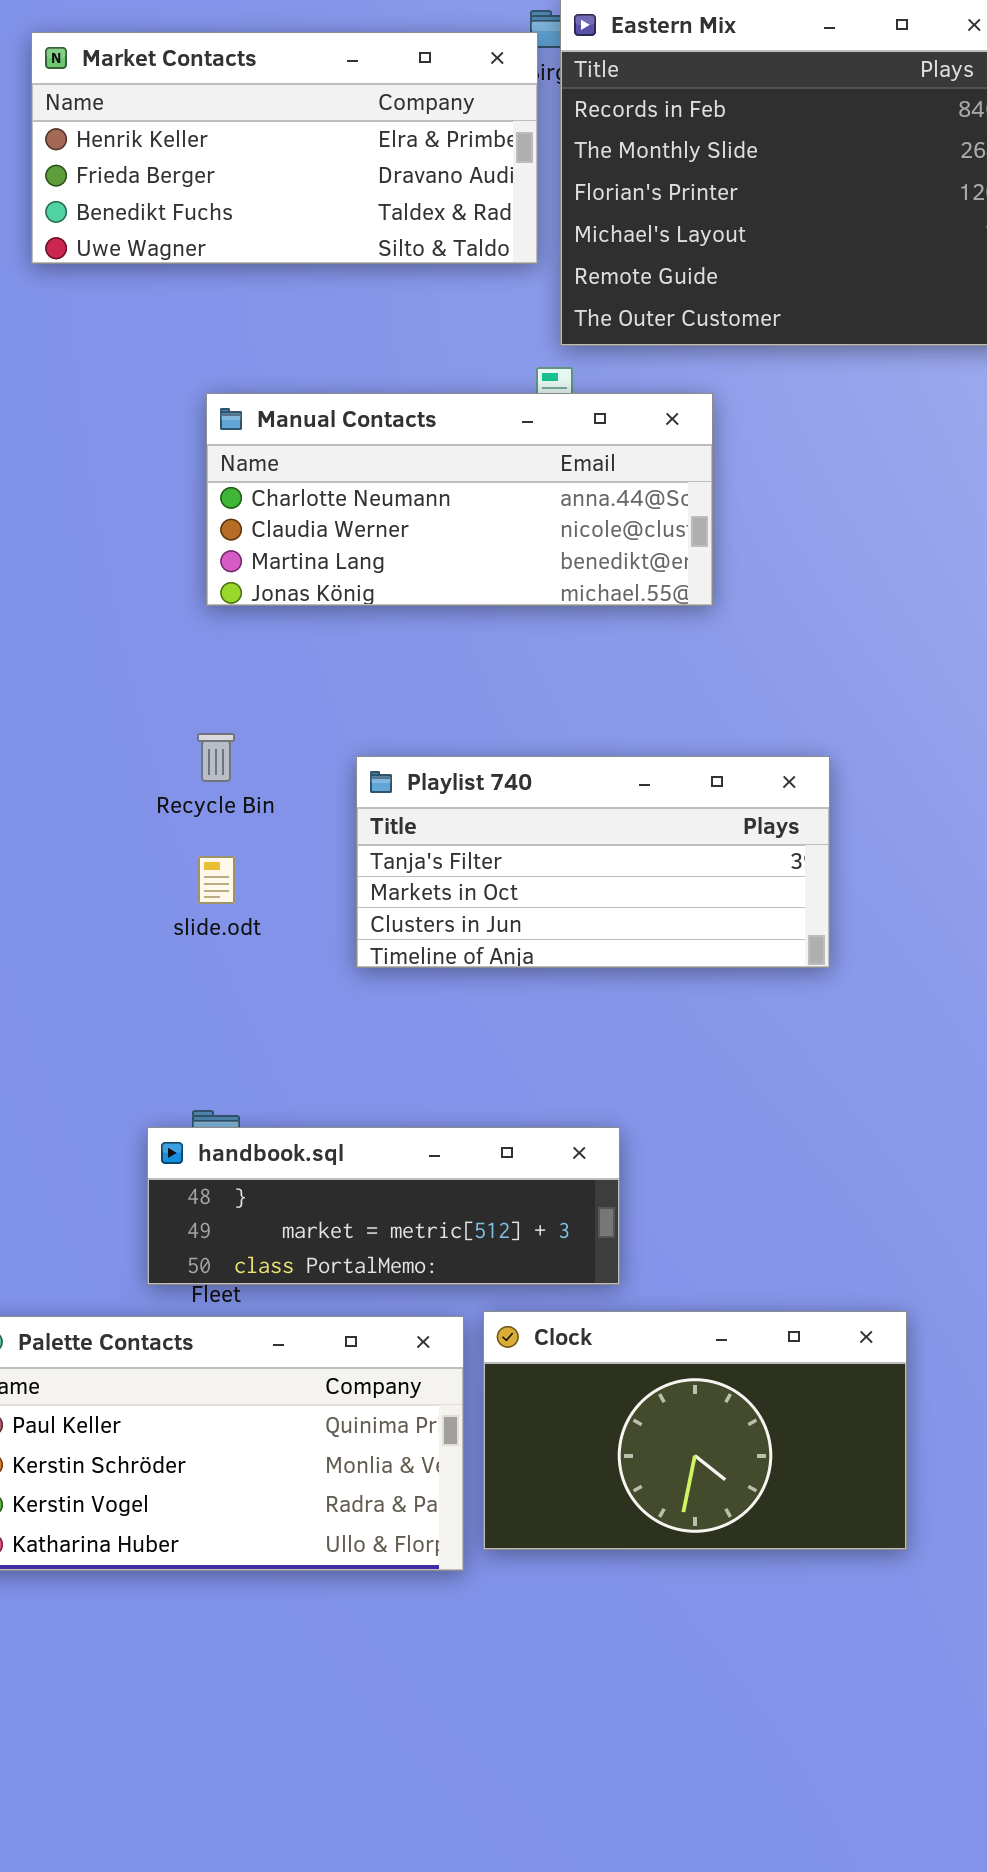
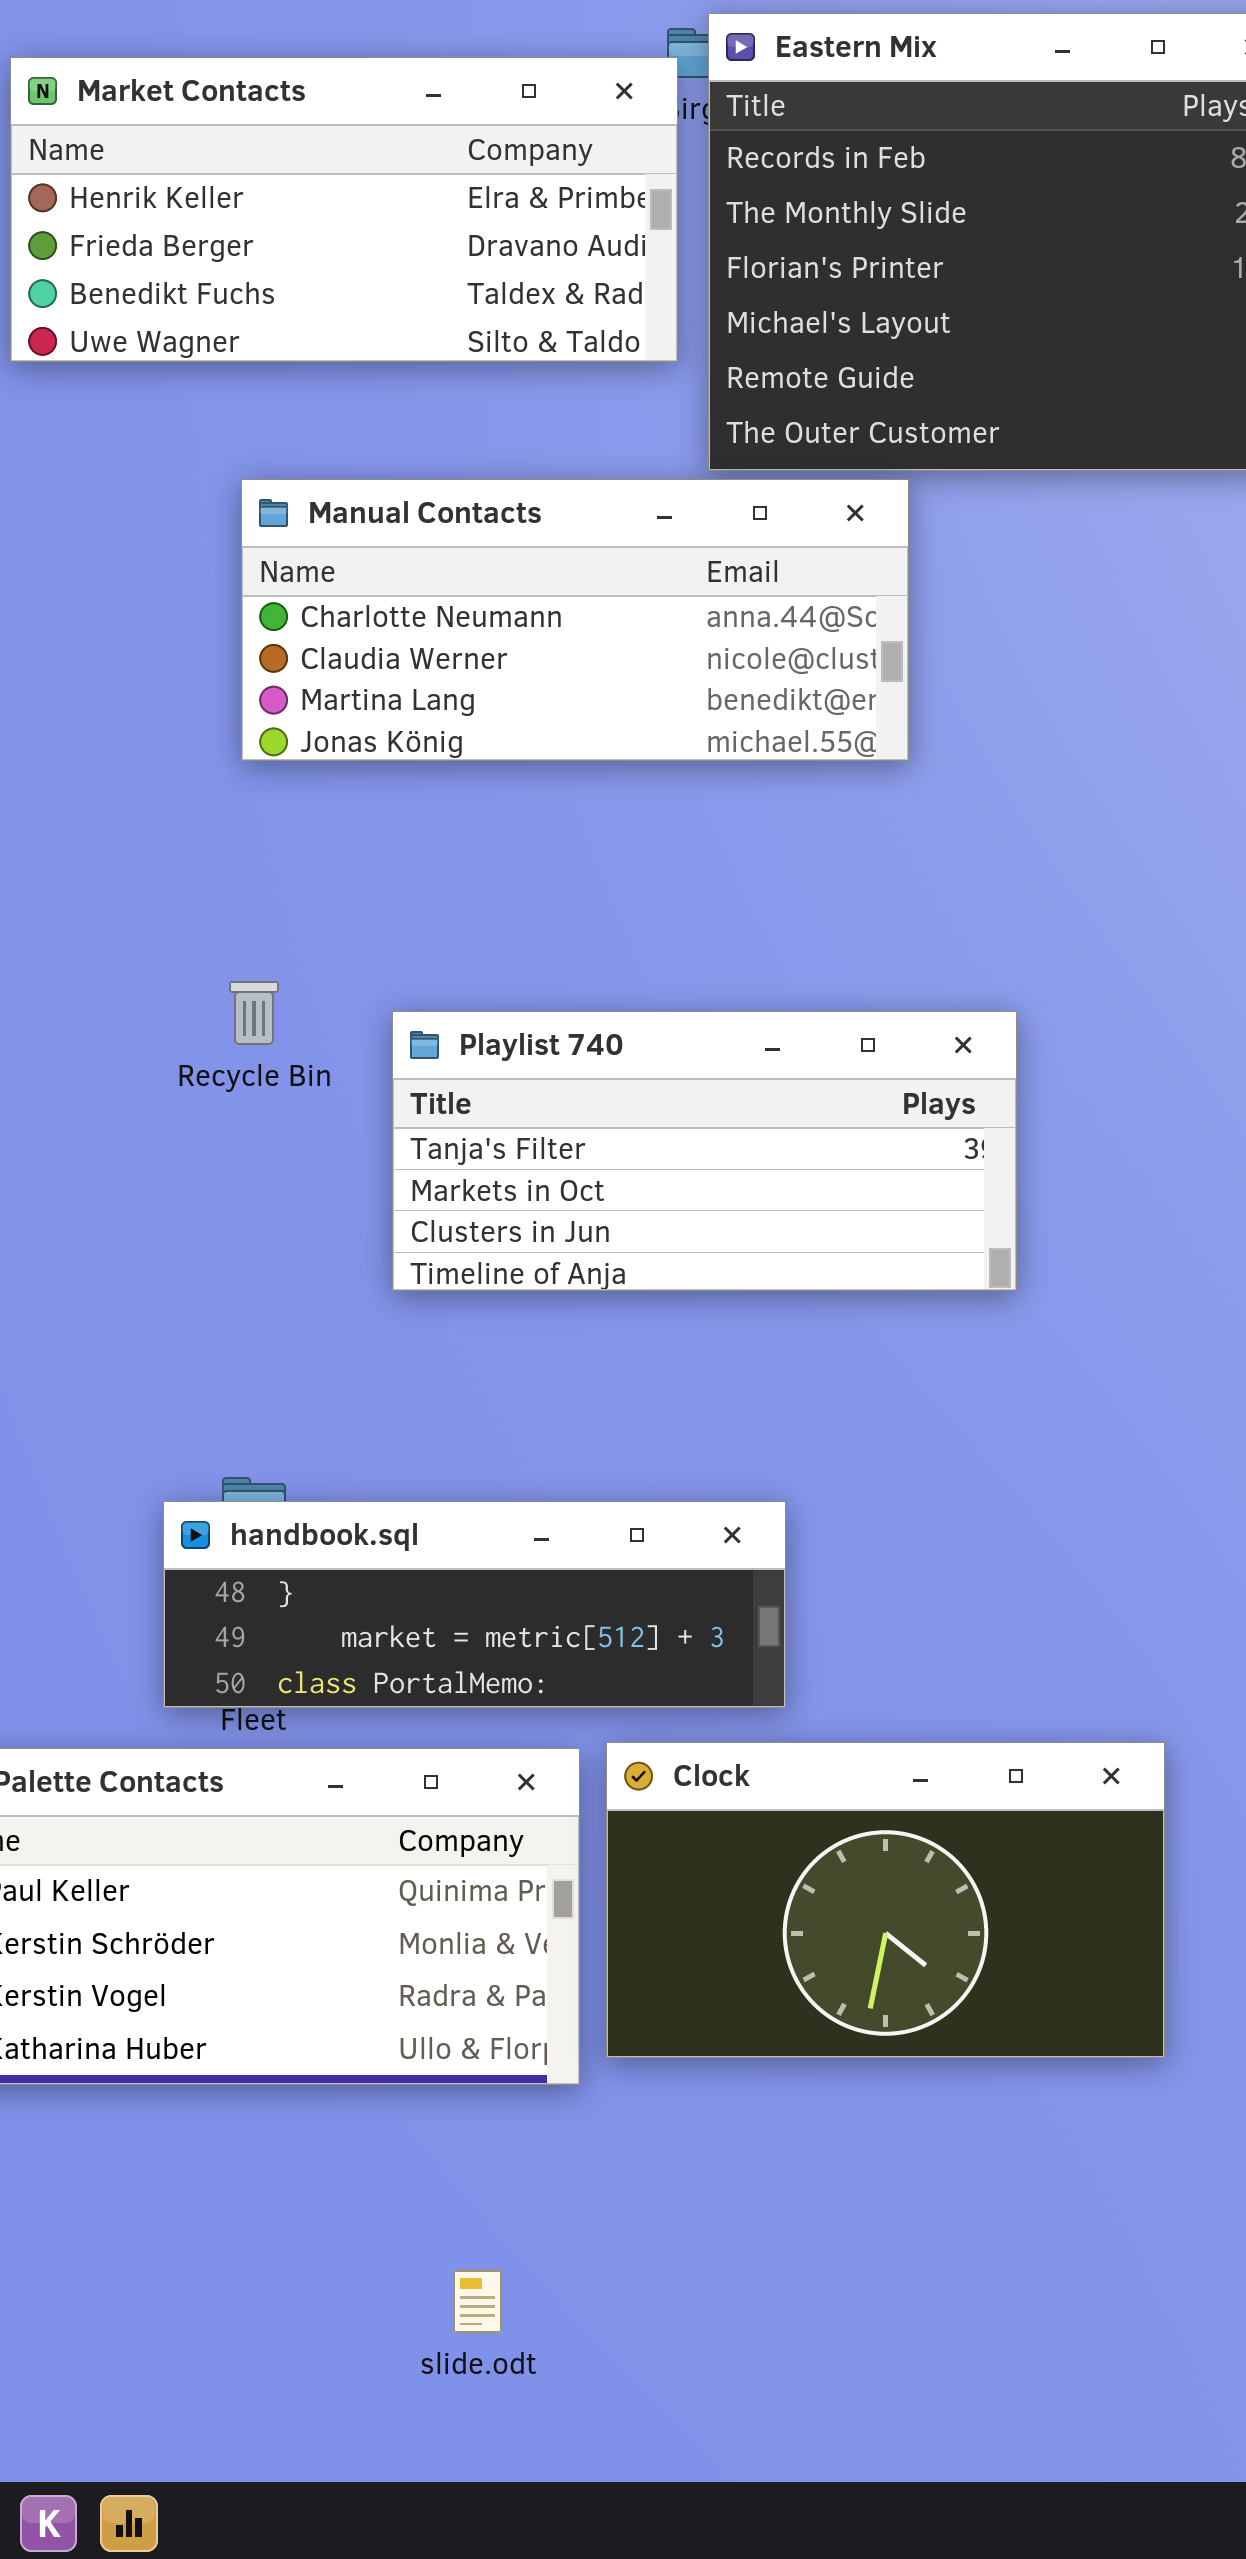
Manual Contacts: [206,393,713,606] -> [241,479,909,761], moved
Playlist 740: [356,756,830,968] -> [392,1011,1017,1291], moved
slide.odt: [198,856,235,904] -> [453,2270,502,2333], moved

